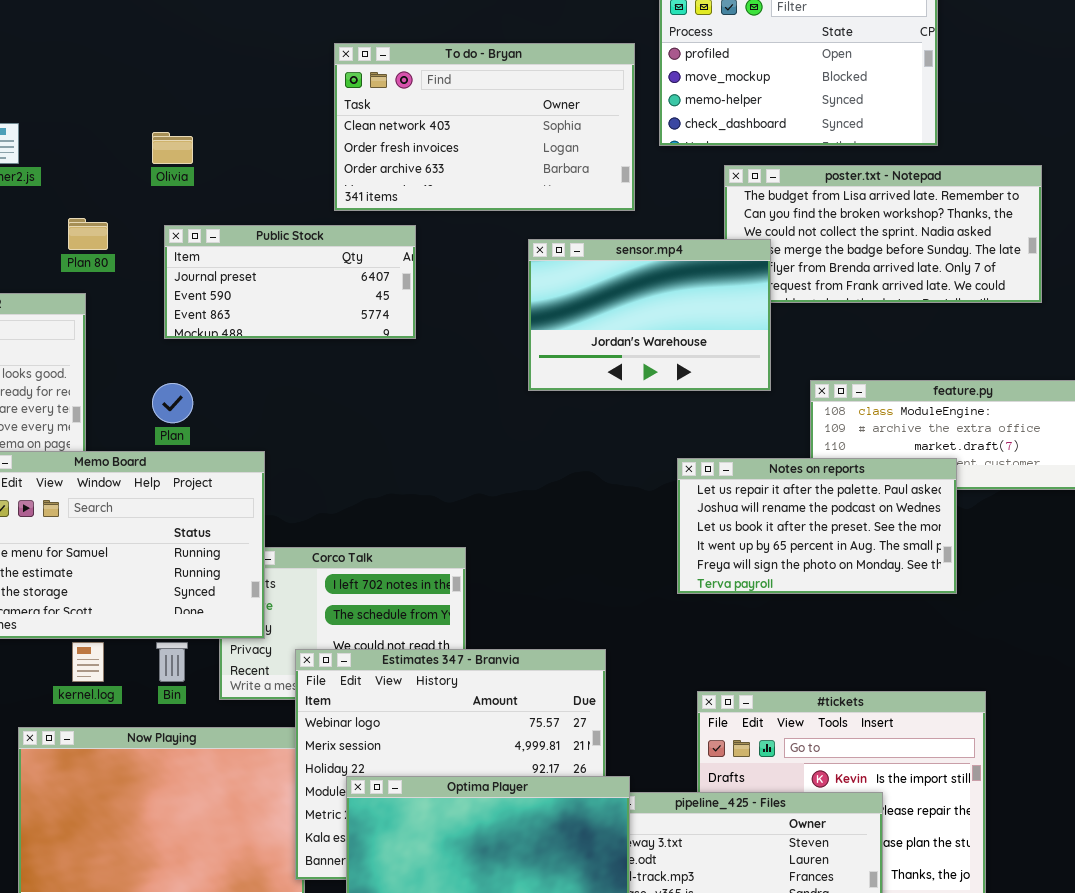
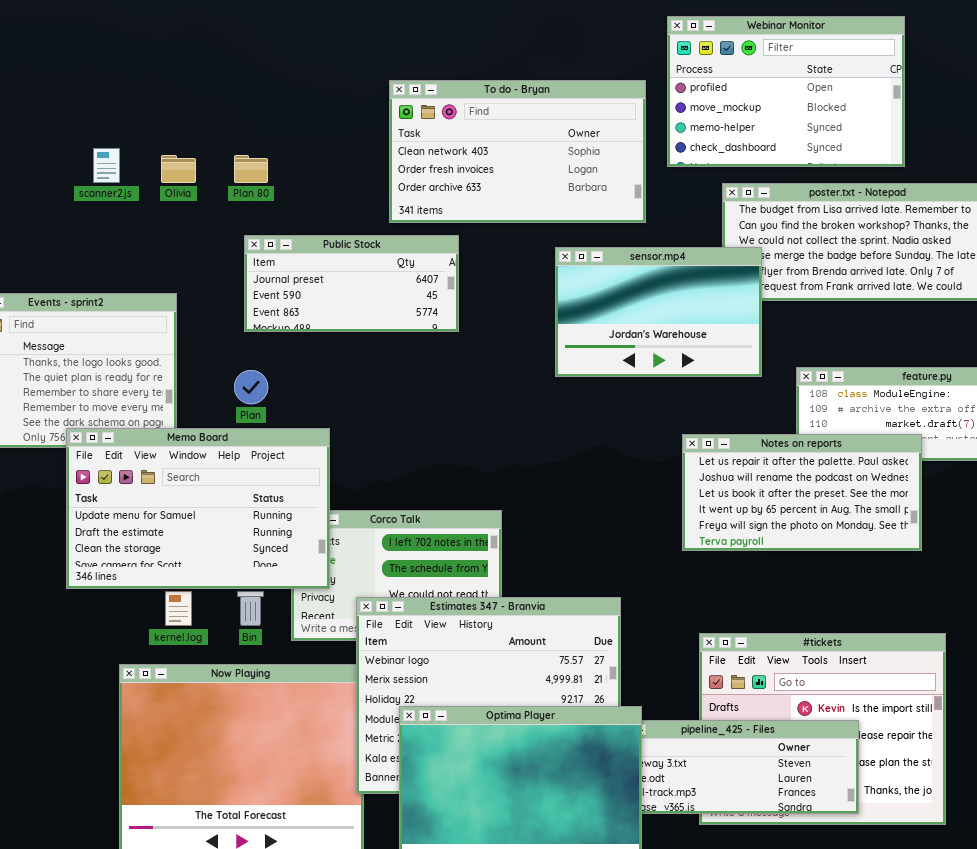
Olivia: [152,132,193,164] -> [161,155,196,183], moved
Plan 80: [68,218,108,250] -> [234,155,268,183], moved

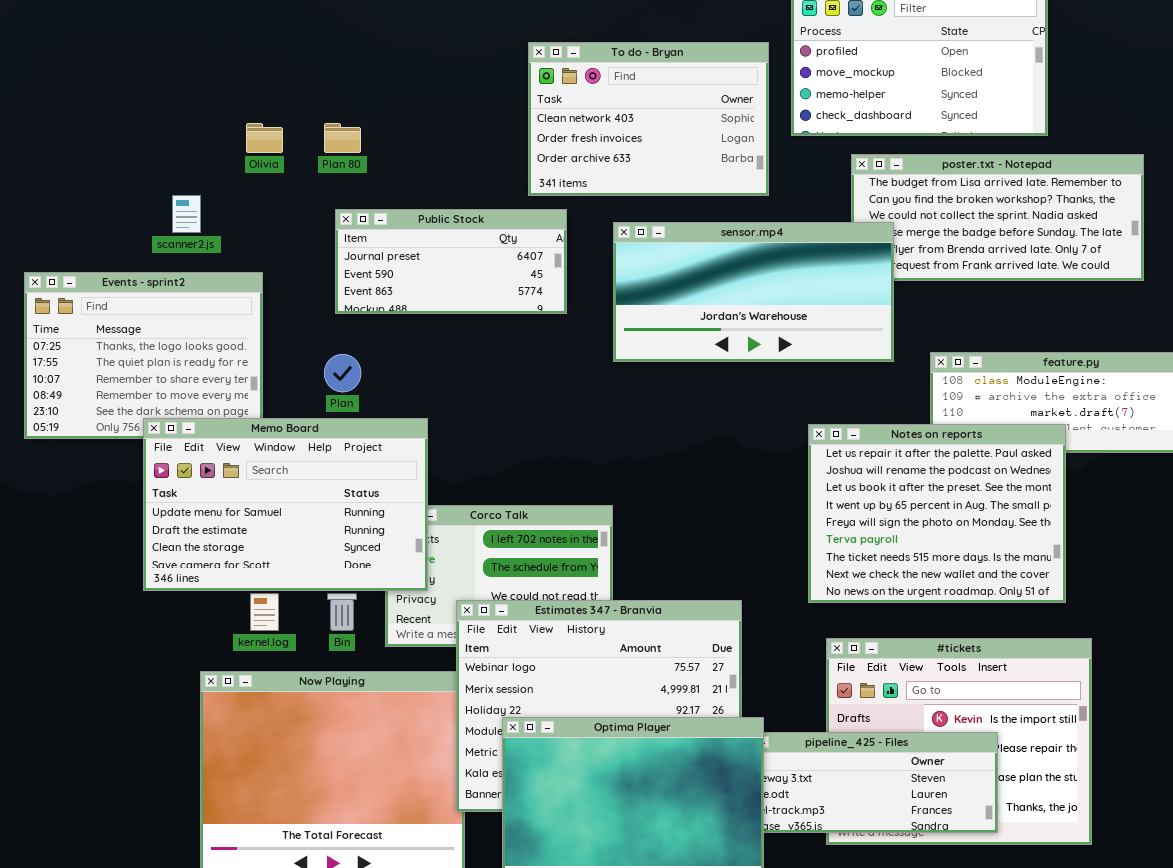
To do - Bryan: [389,80,646,223] -> [528,42,769,196], resized
scanner2.js: [93,148,120,183] -> [172,195,201,233], moved
sensor.mp4: [555,247,762,377] -> [613,222,894,362], resized
Notes on reports: [682,434,922,551] -> [808,424,1066,603], resized

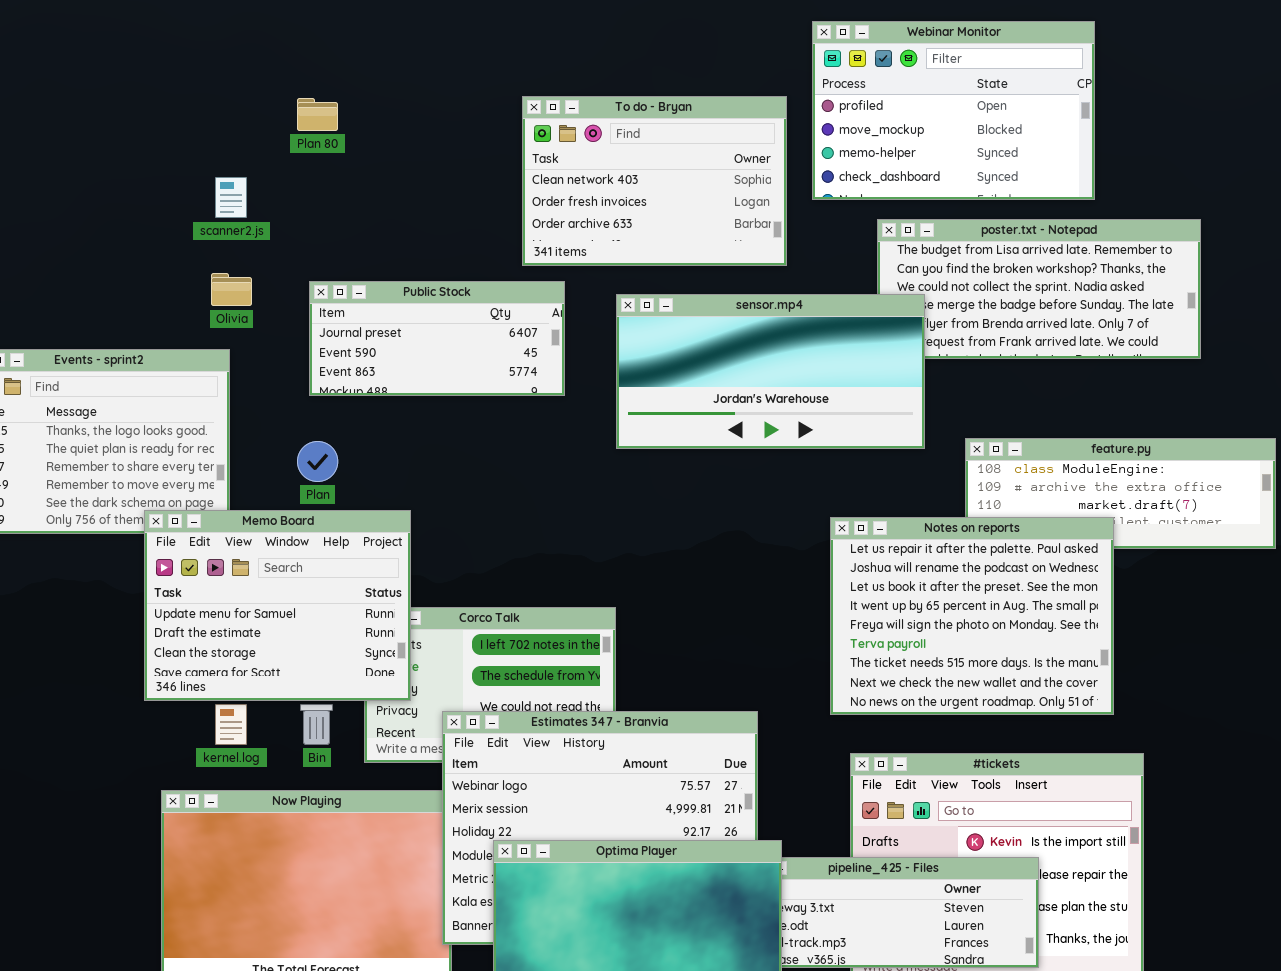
Olivia: [246,123,283,153] -> [211,273,252,306], moved
Plan 80: [324,123,361,153] -> [297,98,338,131], moved
scanner2.js: [172,195,201,233] -> [215,177,247,218], moved
Memo Board: [143,418,428,591] -> [144,510,411,701], resized

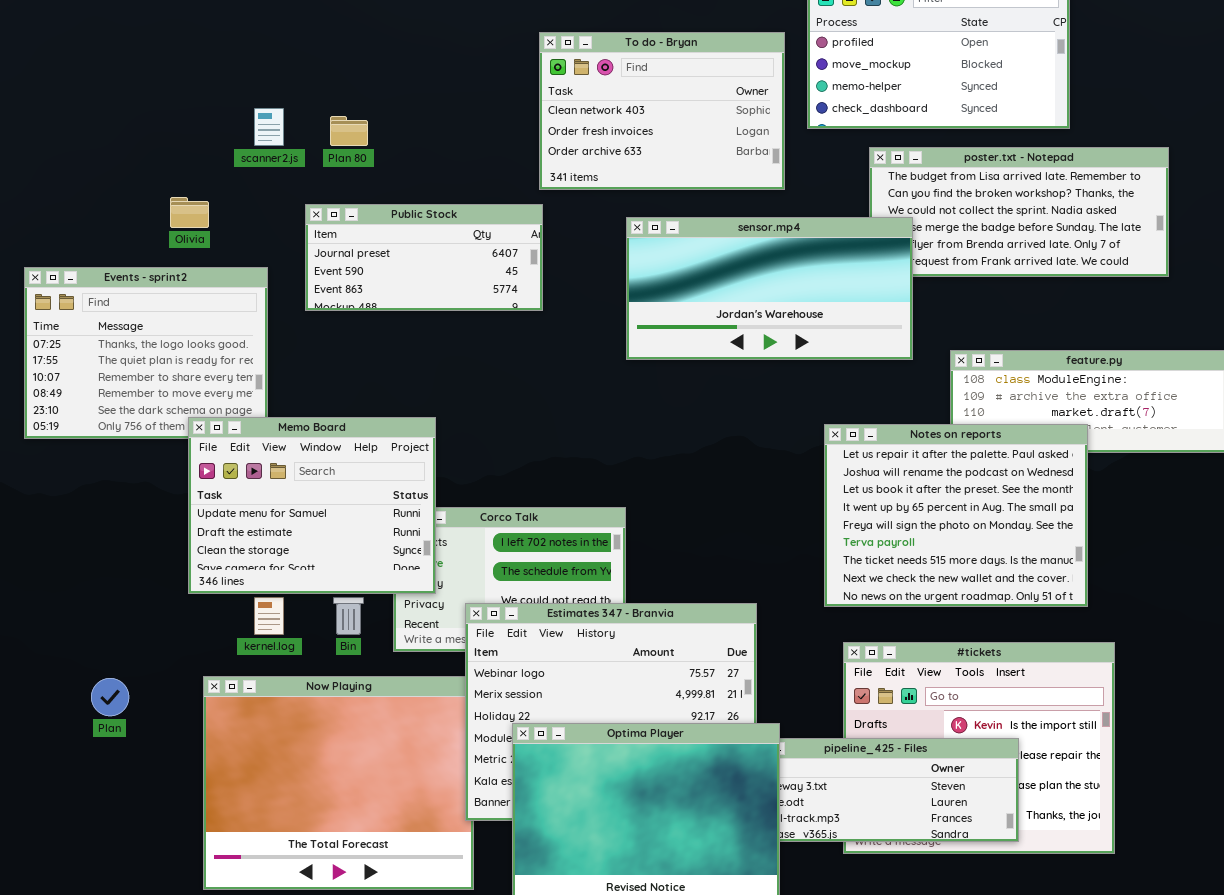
Plan 80: [297,98,338,131] -> [330,116,368,146], moved
Olivia: [211,273,252,306] -> [170,197,209,228], moved
Public Stock: [309,281,565,396] -> [305,204,543,311], moved
Plan: [297,441,338,482] -> [91,678,129,716], moved

